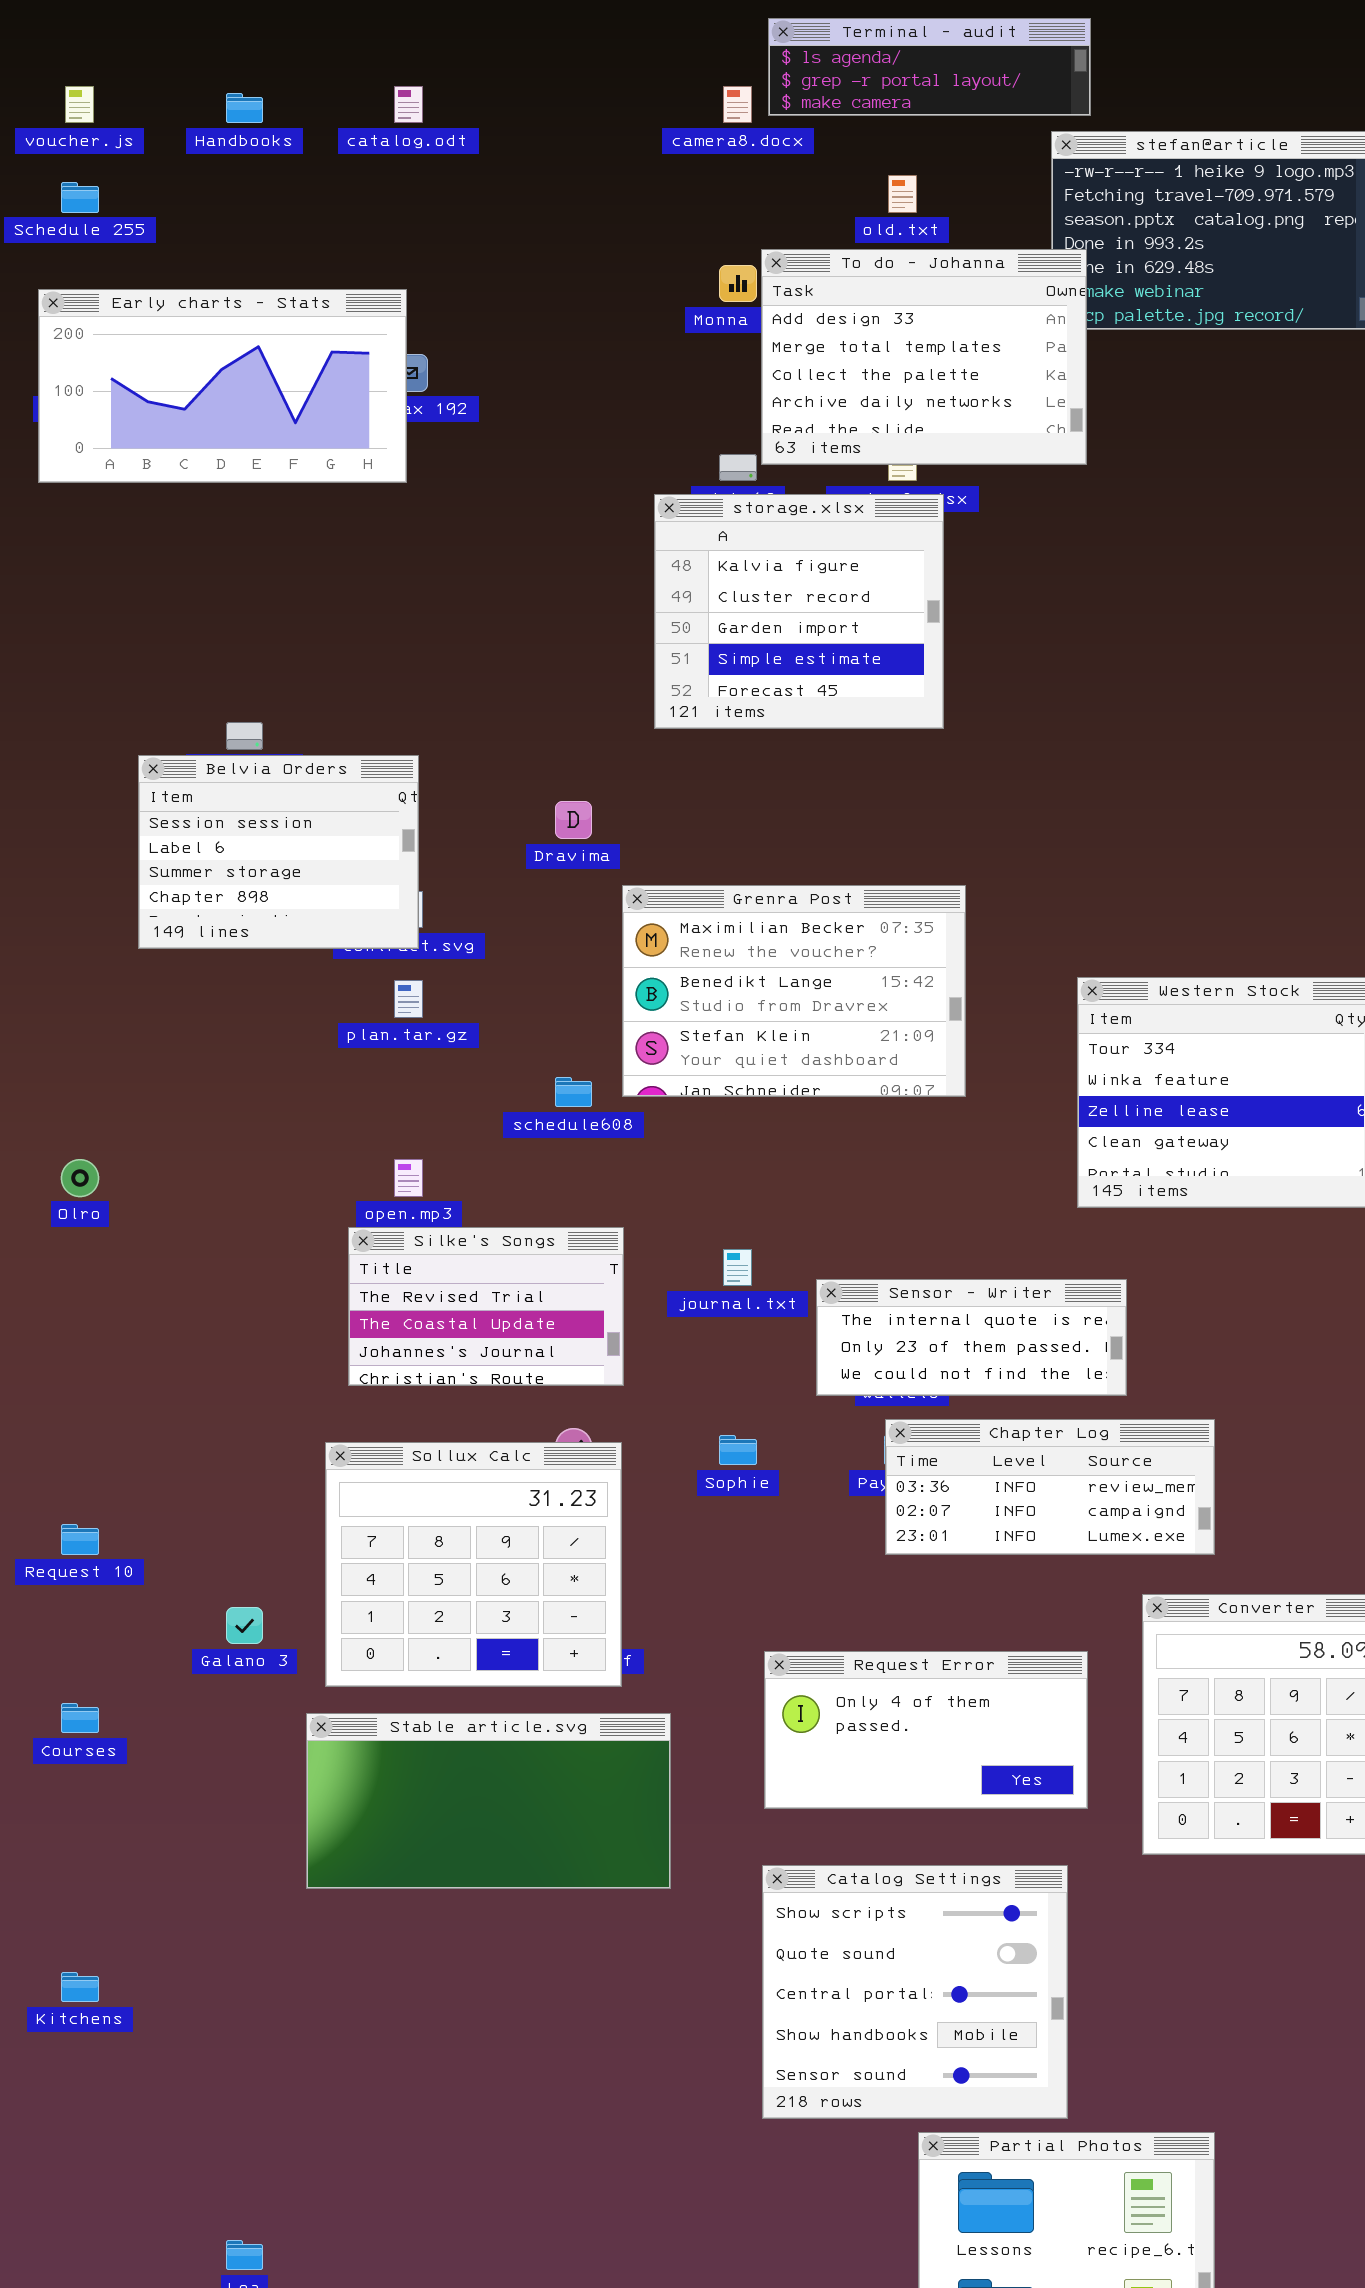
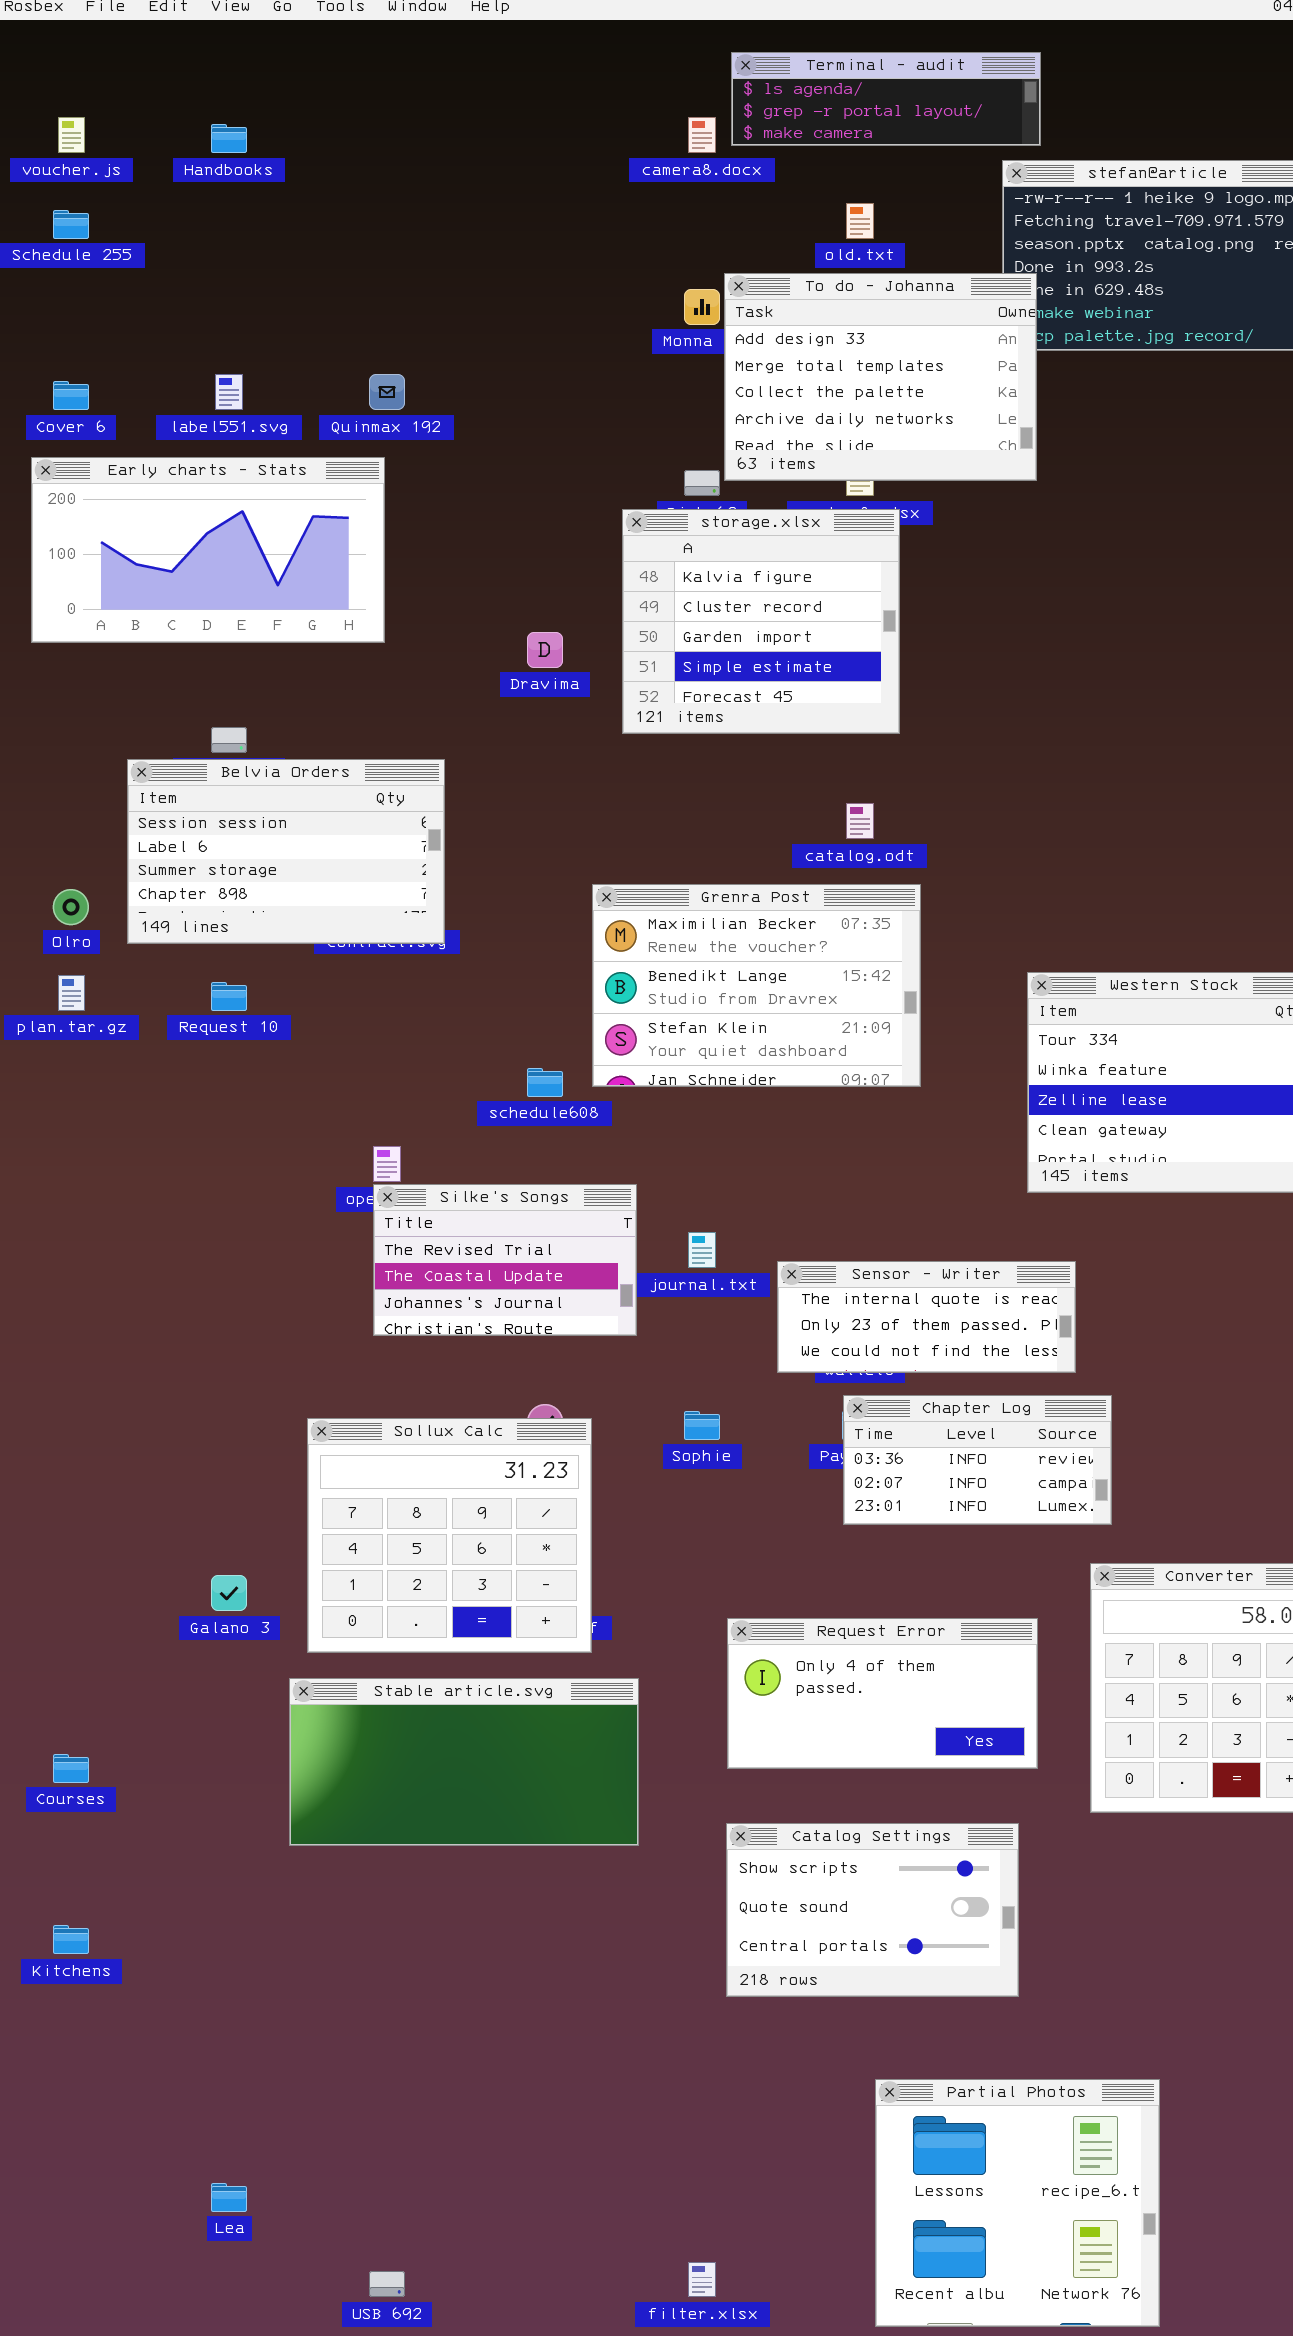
catalog.odt: [394,86,423,123] -> [846,803,874,839], moved
Early charts - Stats: [38,289,407,483] -> [31,457,385,643], moved
Belvia Orders: [138,755,419,949] -> [127,759,445,944], resized
Dravima: [555,801,592,839] -> [527,632,563,668], moved
plan.tar.gz: [394,980,423,1018] -> [58,975,85,1011], moved
Olro: [61,1159,99,1197] -> [53,889,89,925], moved
Silke's Songs: [348,1227,624,1386] -> [373,1184,637,1336], moved
Chapter Log: [885,1419,1215,1555] -> [843,1395,1112,1525], resized
Request 10: [61,1524,99,1555] -> [211,982,247,1011], moved
Courses: [61,1703,99,1733] -> [53,1754,89,1783], moved
Catalog Settings: [762,1865,1068,2119] -> [726,1823,1019,1997], resized

